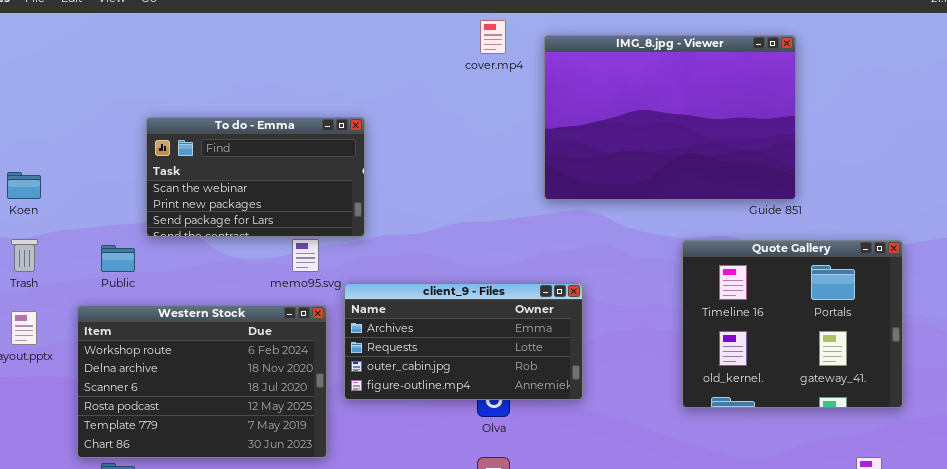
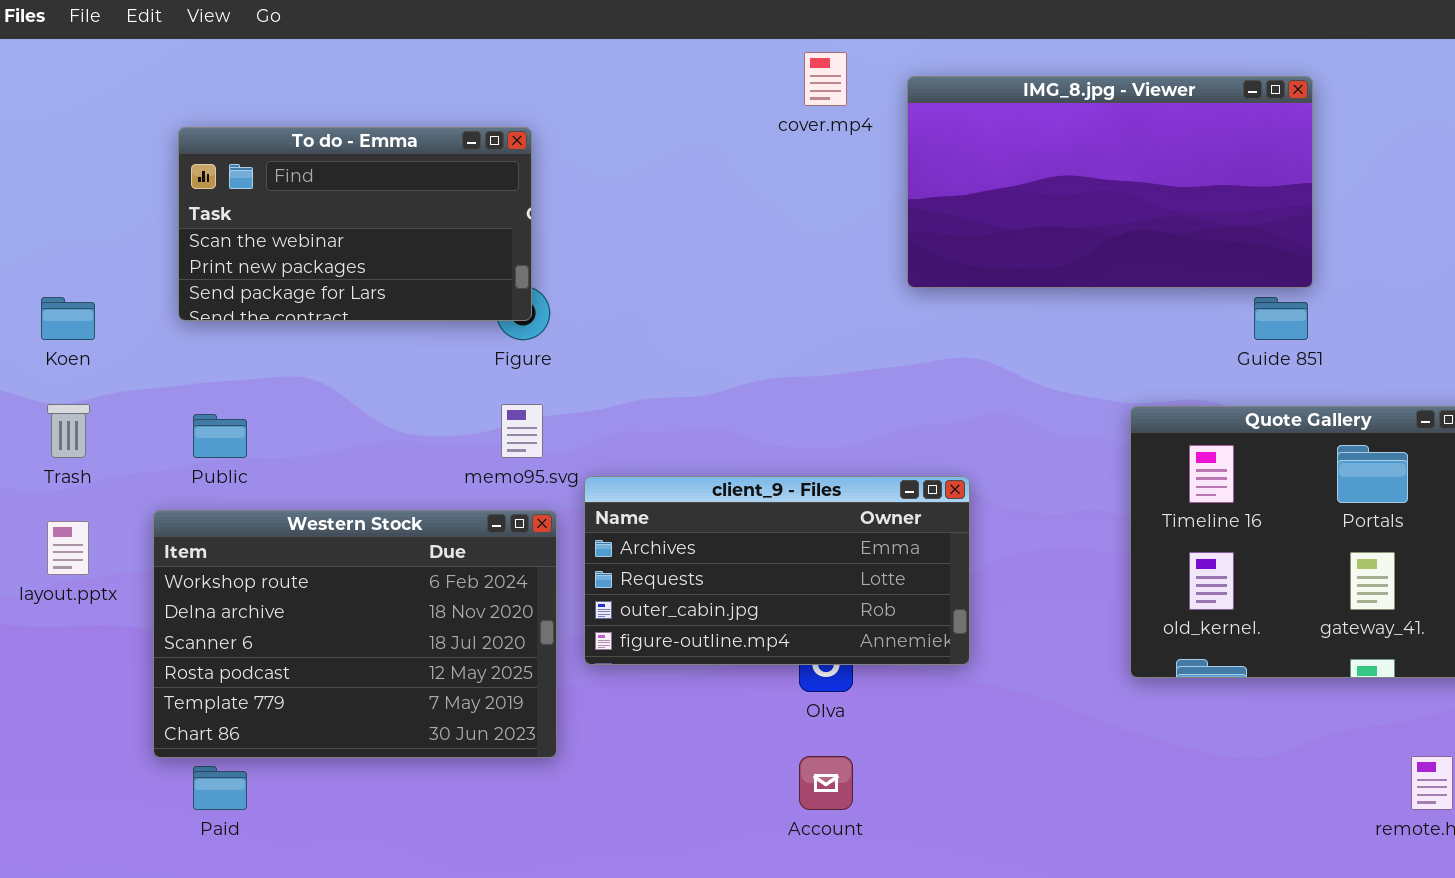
IMG_8.jpg - Viewer: [544,35,796,200] -> [907,76,1313,288], resized
To do - Emma: [146,117,365,237] -> [178,127,532,321], moved

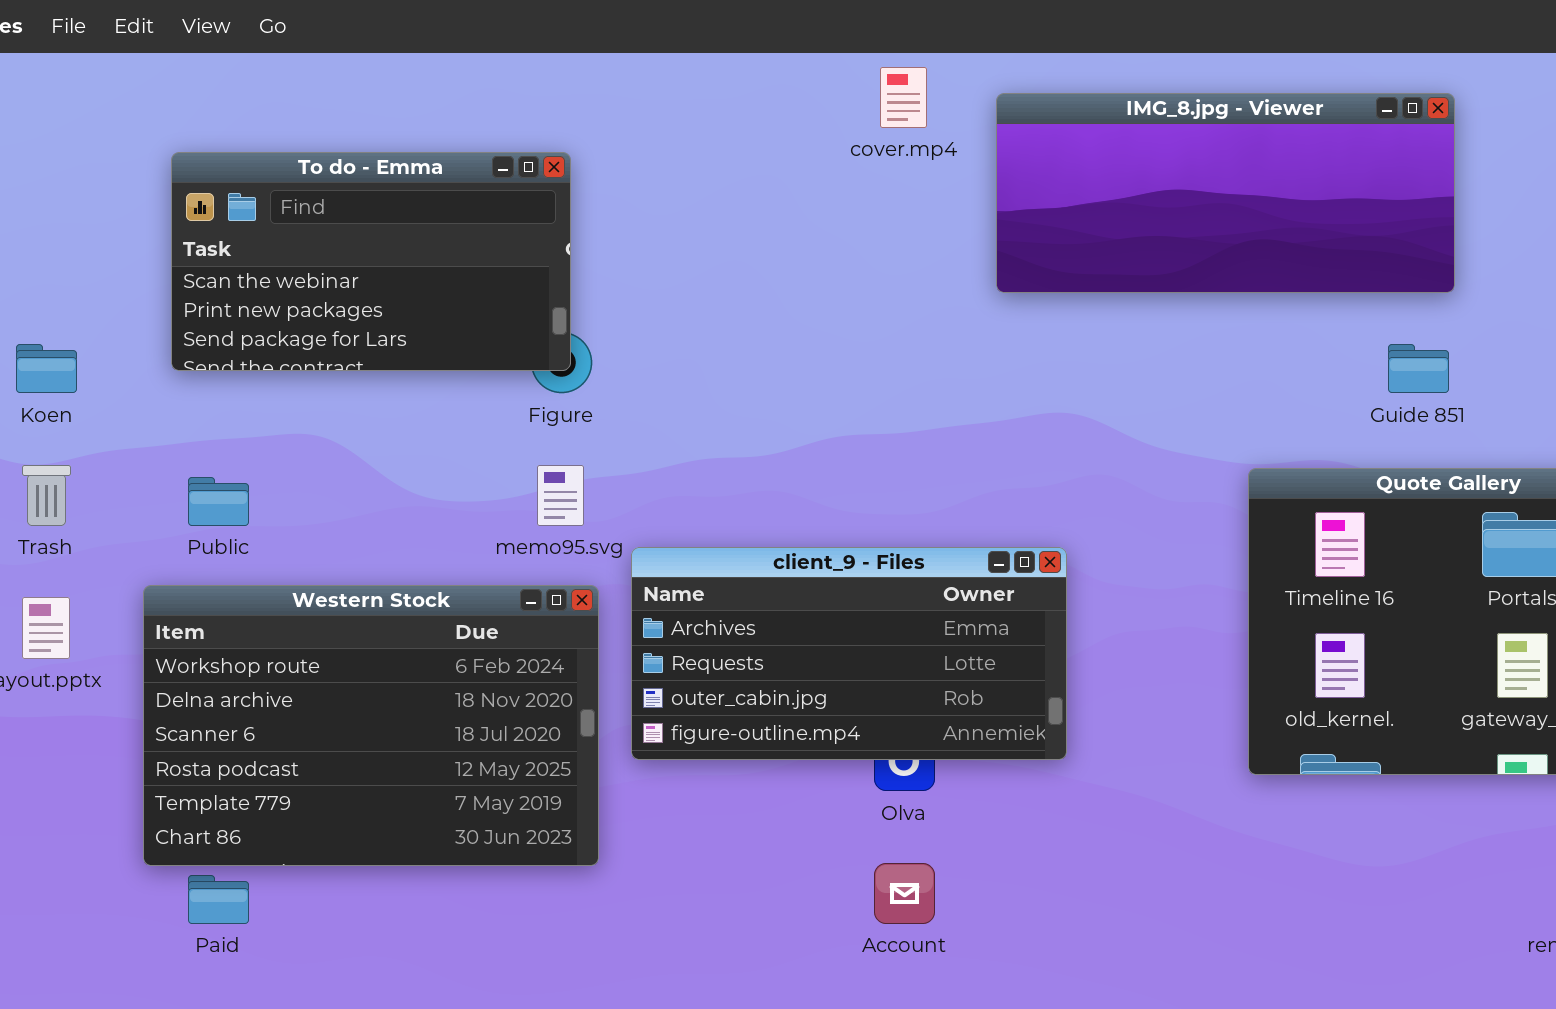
IMG_8.jpg - Viewer: [907,76,1313,288] -> [996,93,1455,293], resized

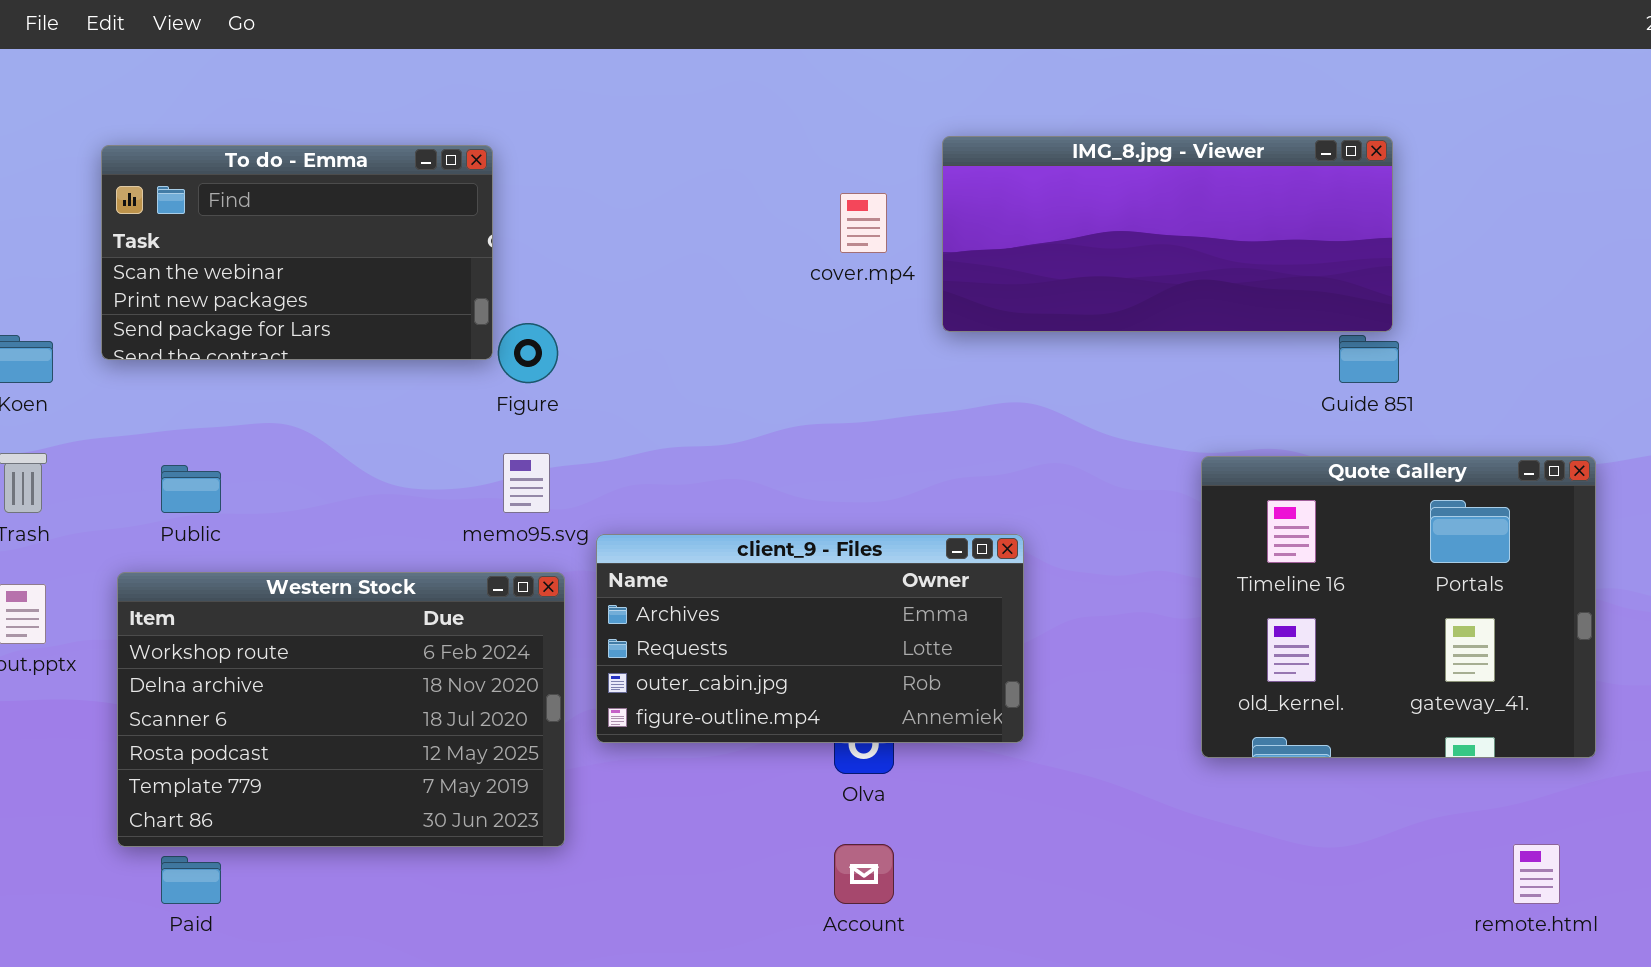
cover.mp4: [880,67,927,128] -> [840,193,887,253], moved
IMG_8.jpg - Viewer: [996,93,1455,293] -> [942,136,1393,332], moved
To do - Emma: [171,152,571,371] -> [101,145,493,360], moved

